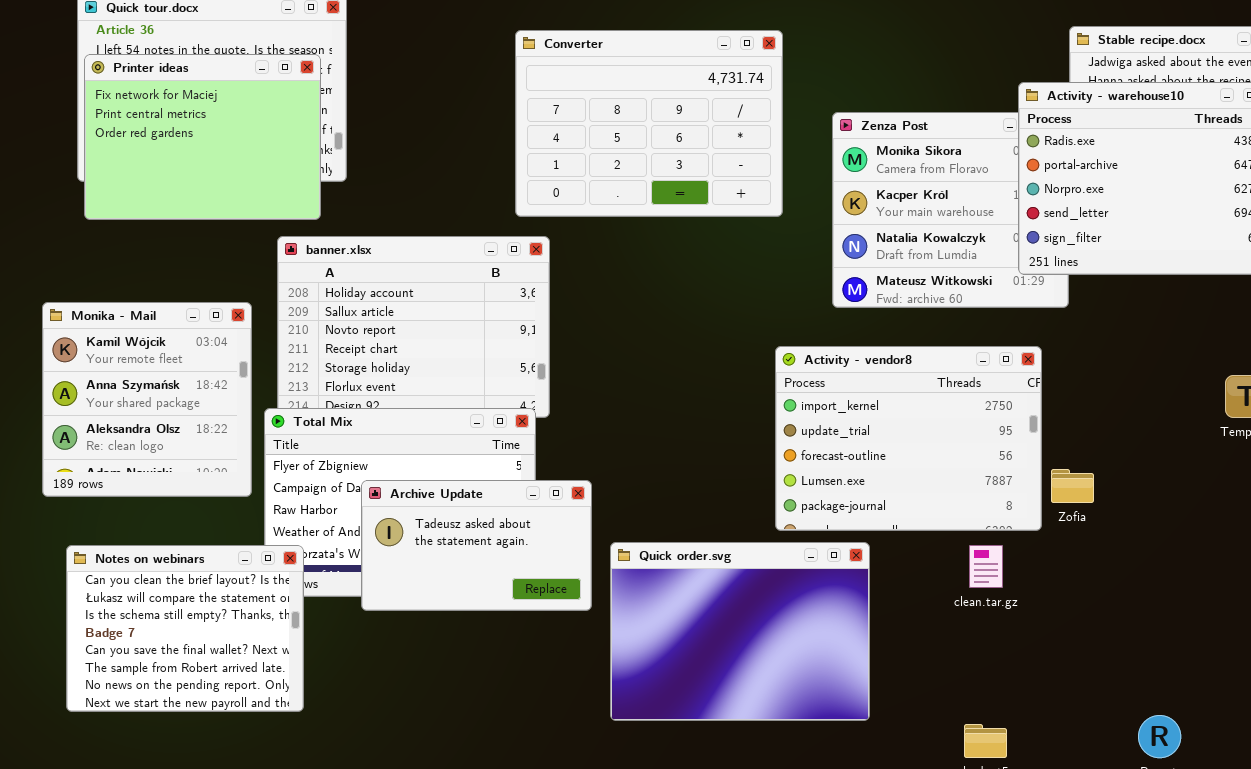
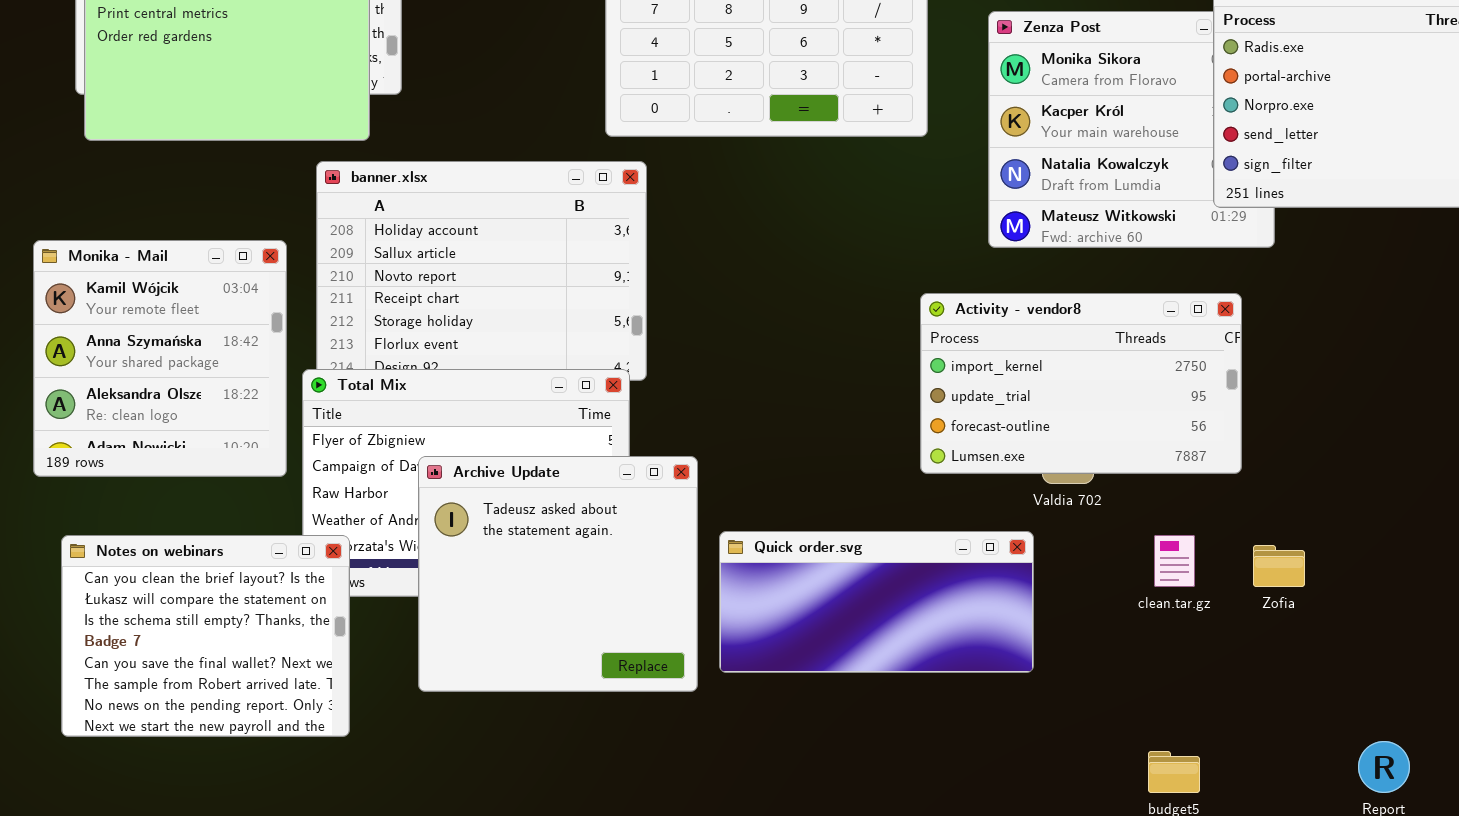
Activity - vendor8: [775,346,1042,531] -> [920,293,1242,474], resized
Zofia: [1051,469,1094,503] -> [1253,545,1305,587], moved
Archive Update: [361,480,592,611] -> [418,456,698,692], resized
Quick order.svg: [610,542,870,721] -> [719,531,1034,673], resized

